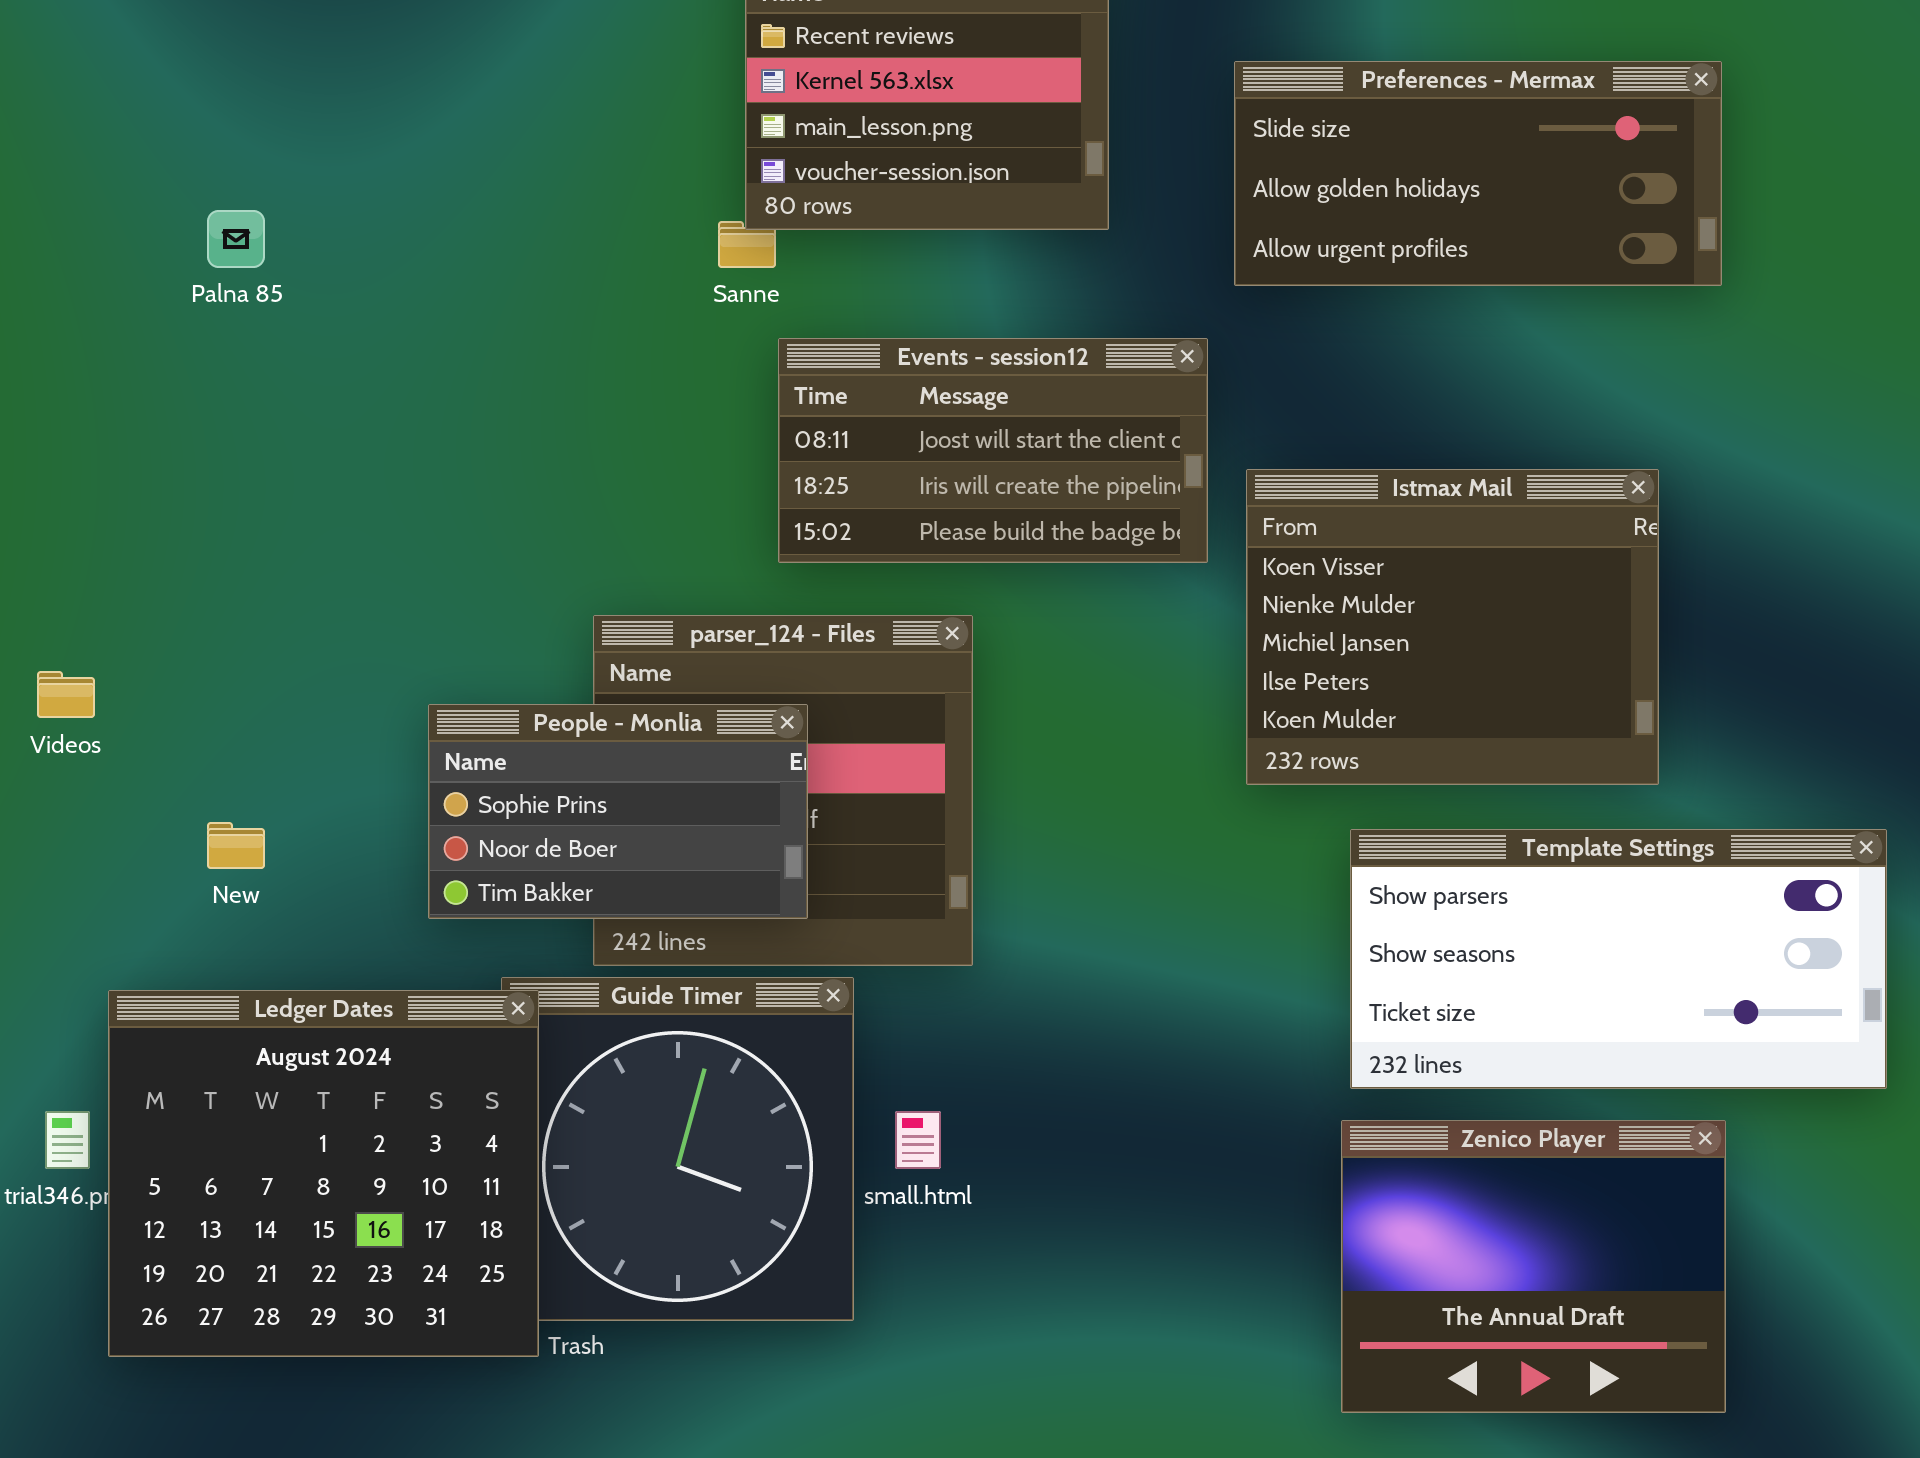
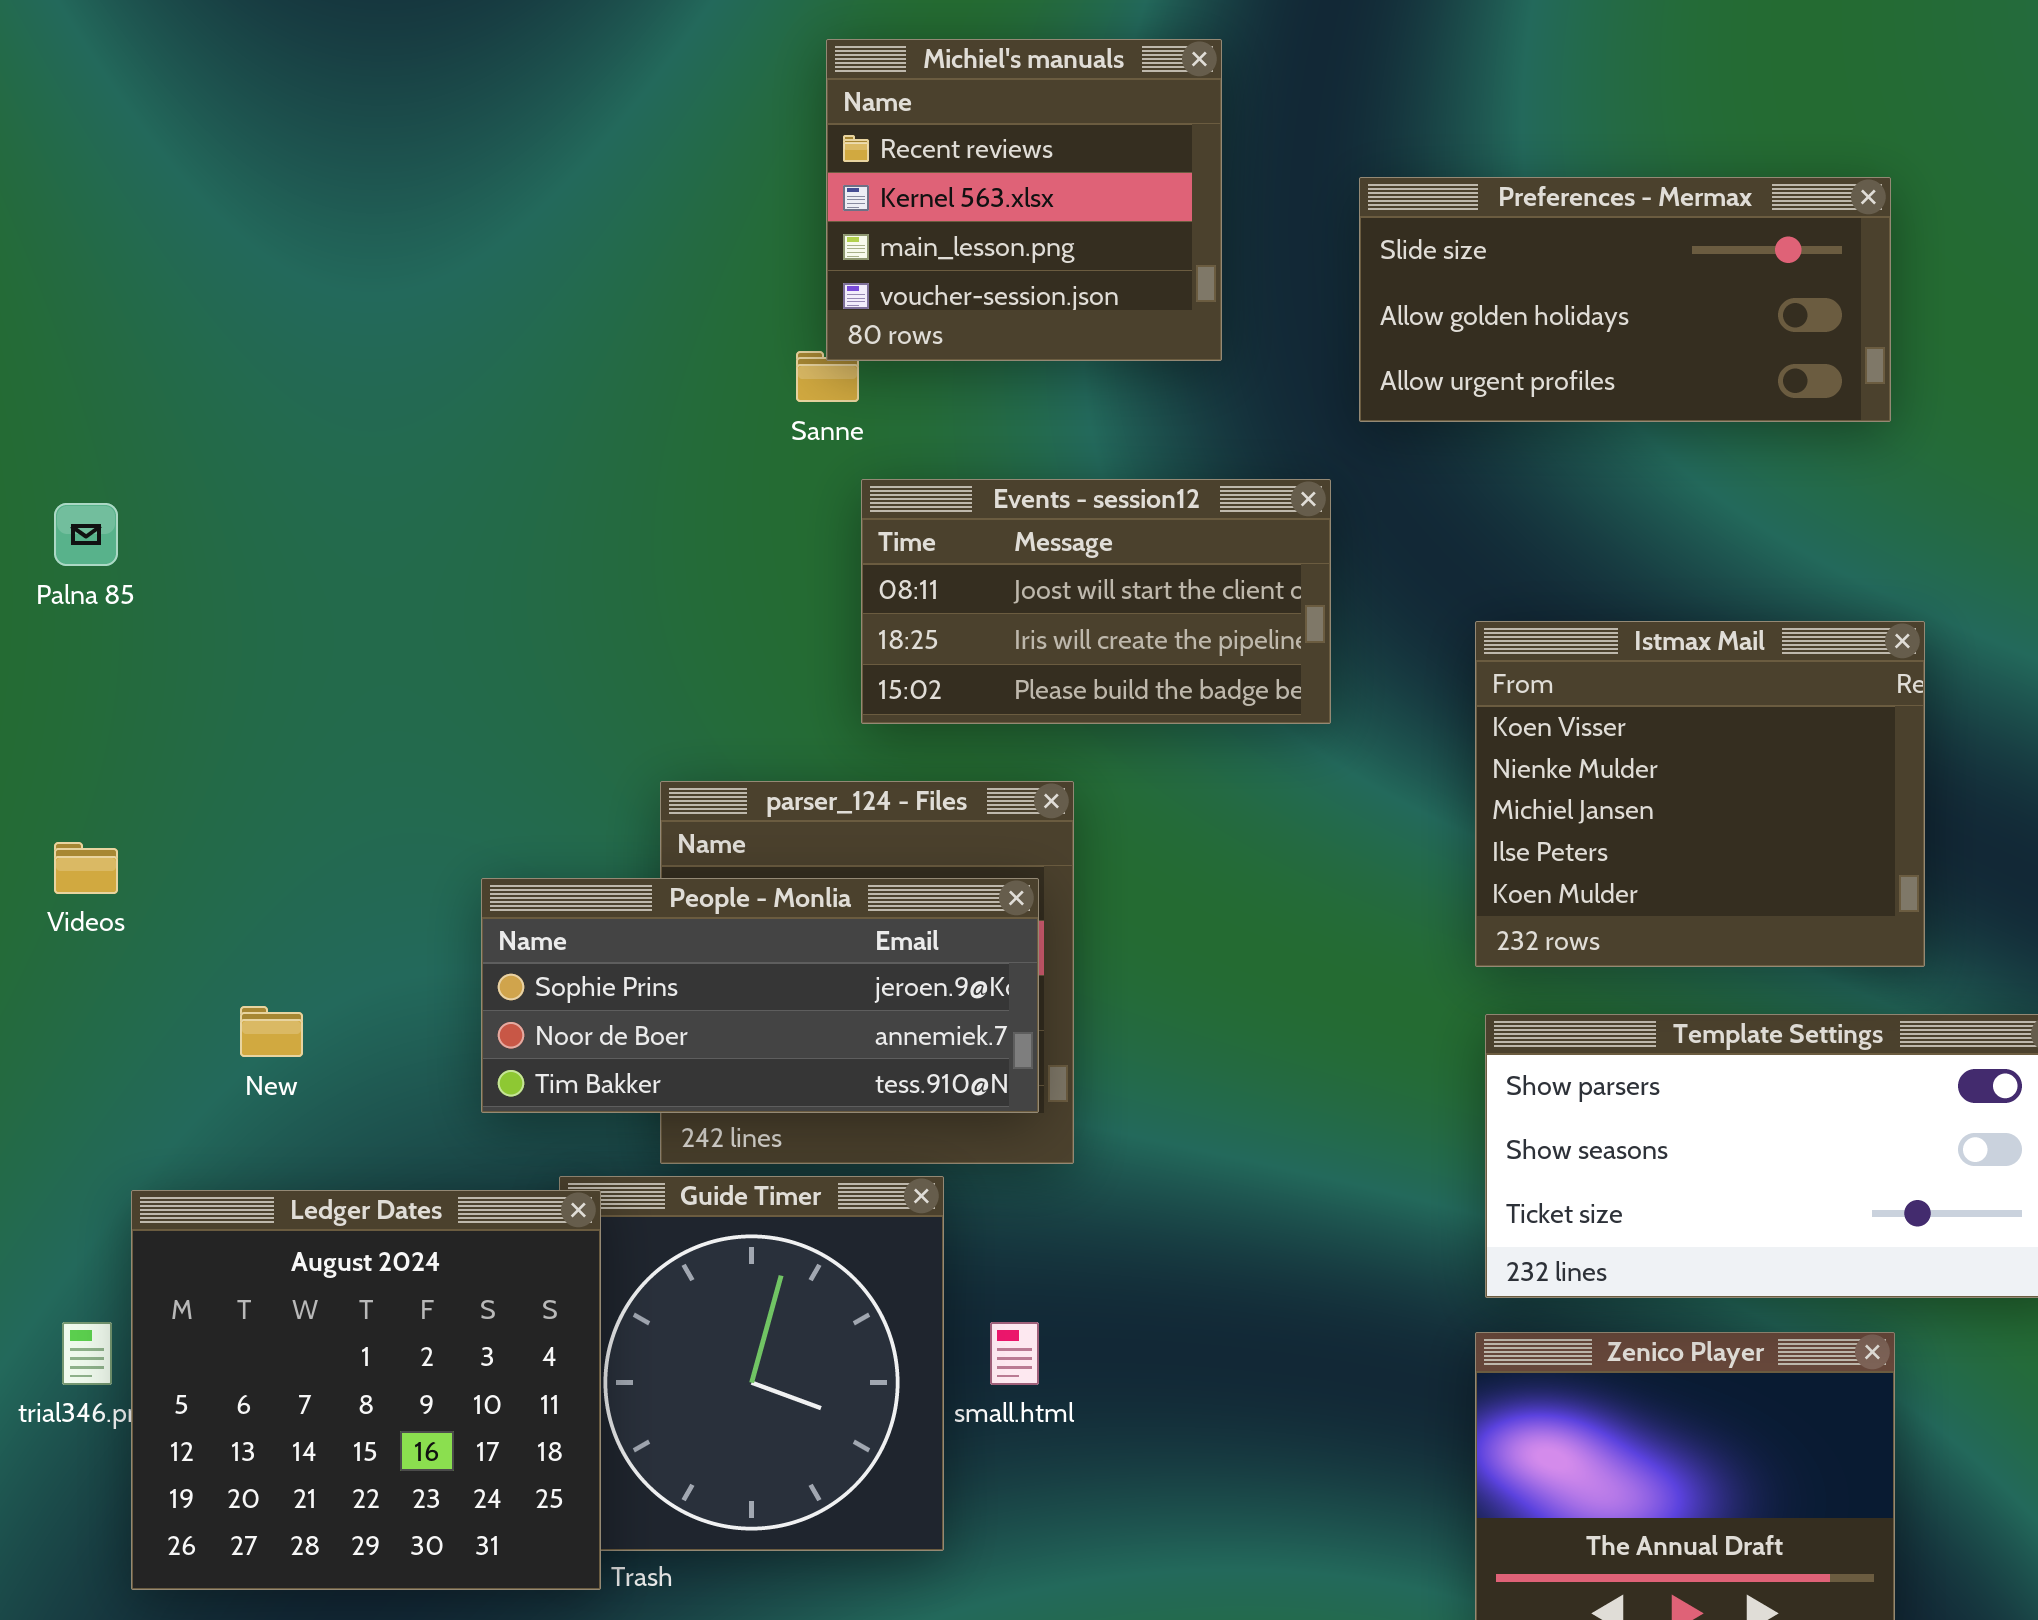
Palna 85: [207,210,265,268] -> [54,503,118,566], moved
Istmax Mail: [1246,469,1659,785] -> [1475,621,1925,967], moved
People - Monlia: [428,704,808,919] -> [481,878,1039,1113], resized

